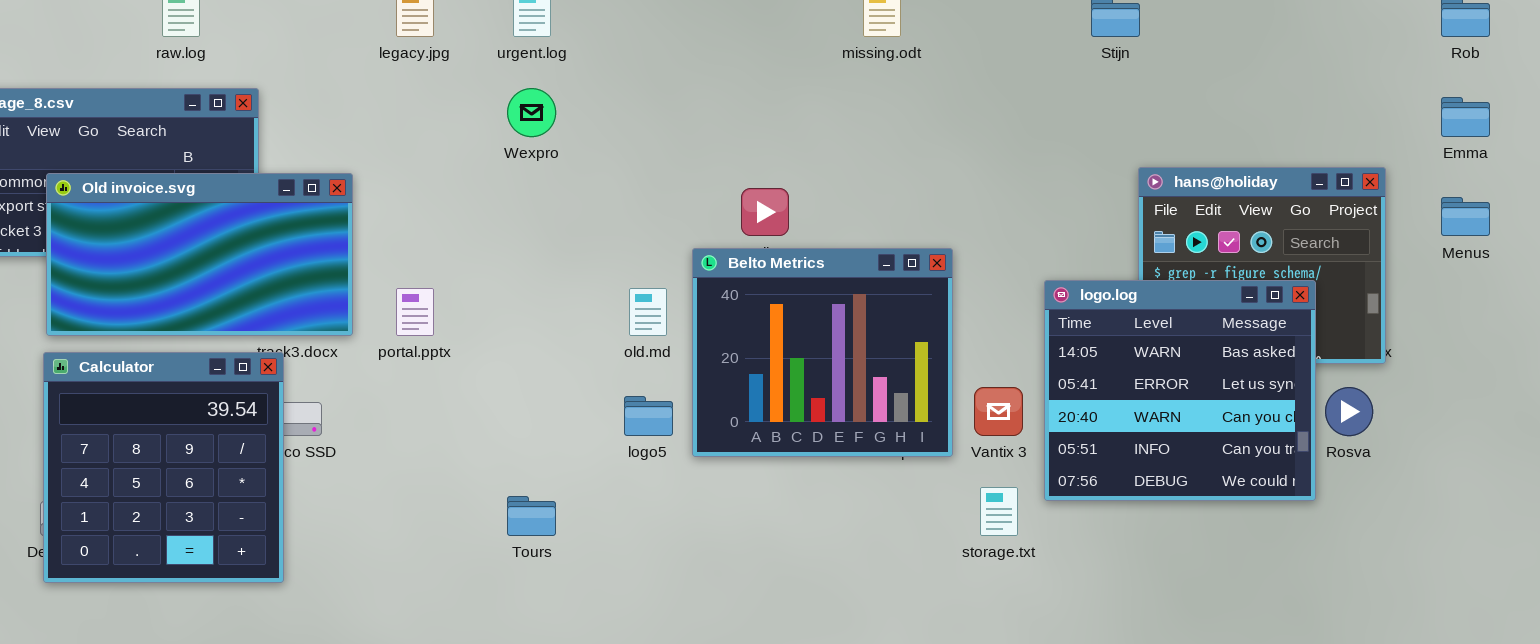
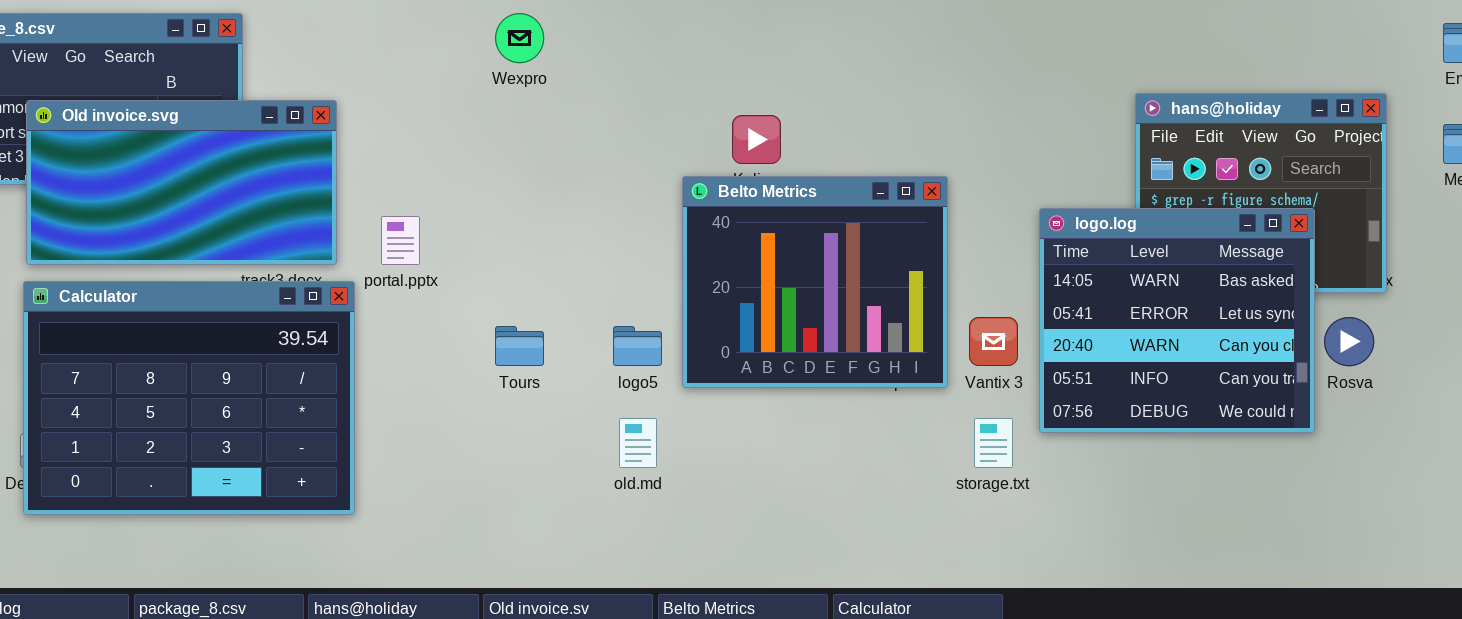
old.md: [629,288,667,336] -> [619,418,657,468], moved
Calculator: [43,352,284,583] -> [23,281,355,515], resized
Tours: [507,496,556,536] -> [495,326,544,366], moved

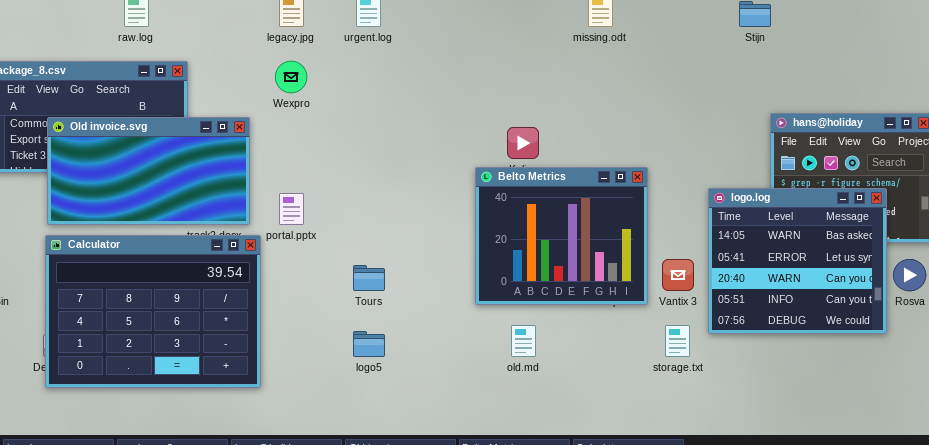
Wexpro: [495,13,544,63] -> [275,61,307,93], moved
logo5: [613,326,662,366] -> [353,331,385,357], moved
old.md: [619,418,657,468] -> [511,325,536,357], moved

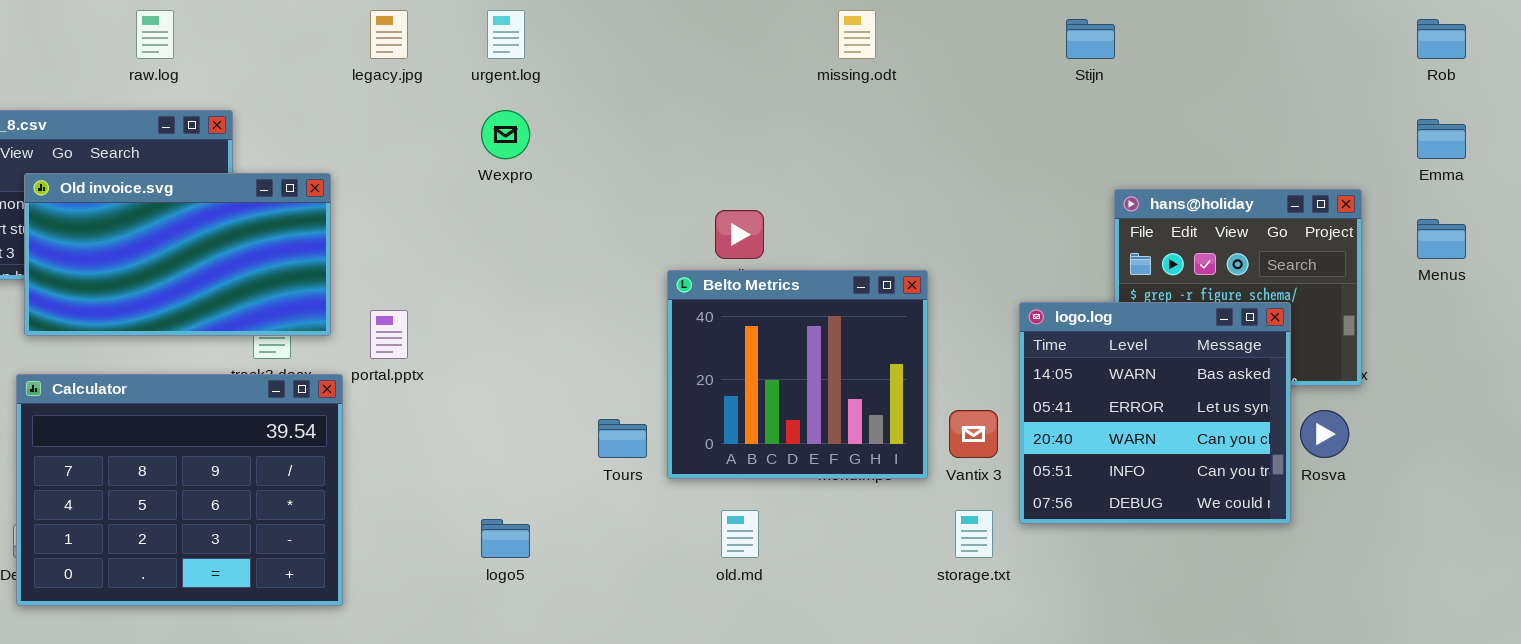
Wexpro: [275,61,307,93] -> [481,110,530,159], moved
Old invoice.svg: [47,117,250,225] -> [24,173,331,336], moved
Tours: [353,265,385,291] -> [598,419,647,458], moved

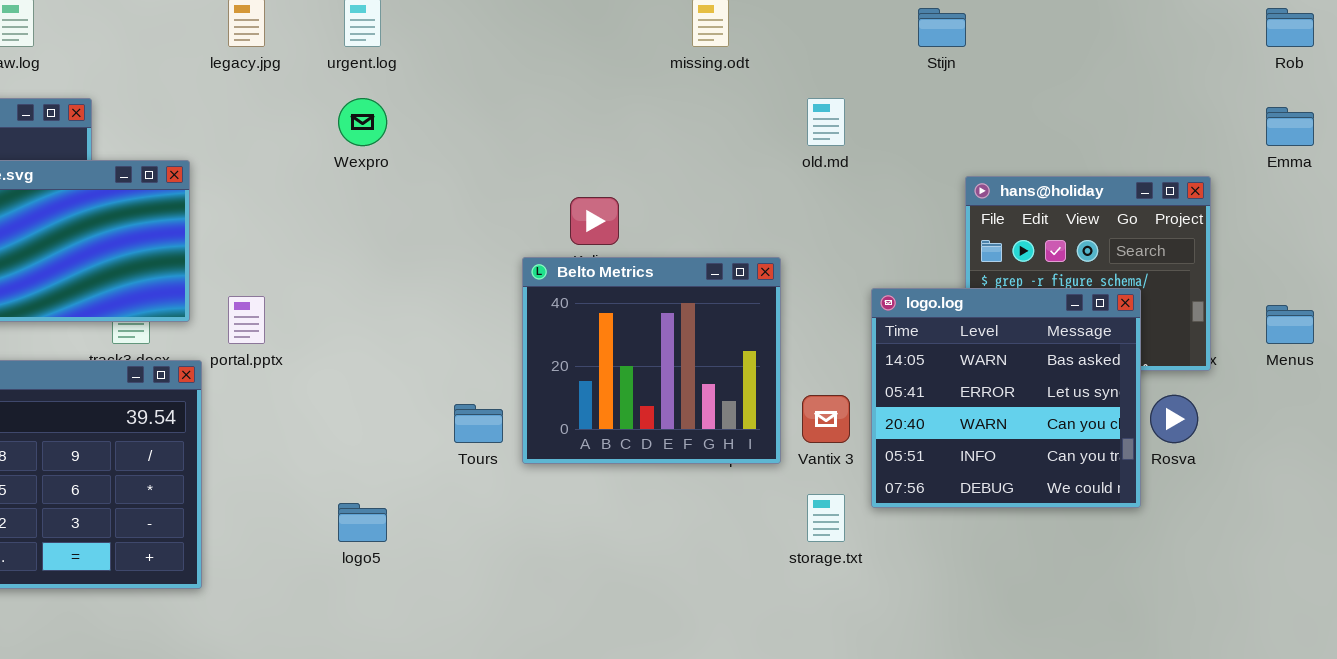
Menus: [1417,219,1466,259] -> [1266,305,1314,344], moved
old.md: [721,510,759,558] -> [807,98,845,146], moved

